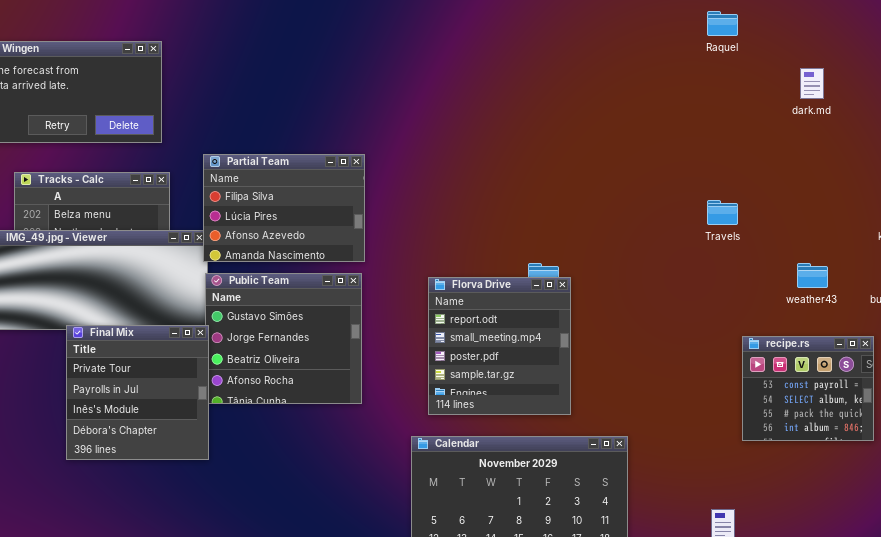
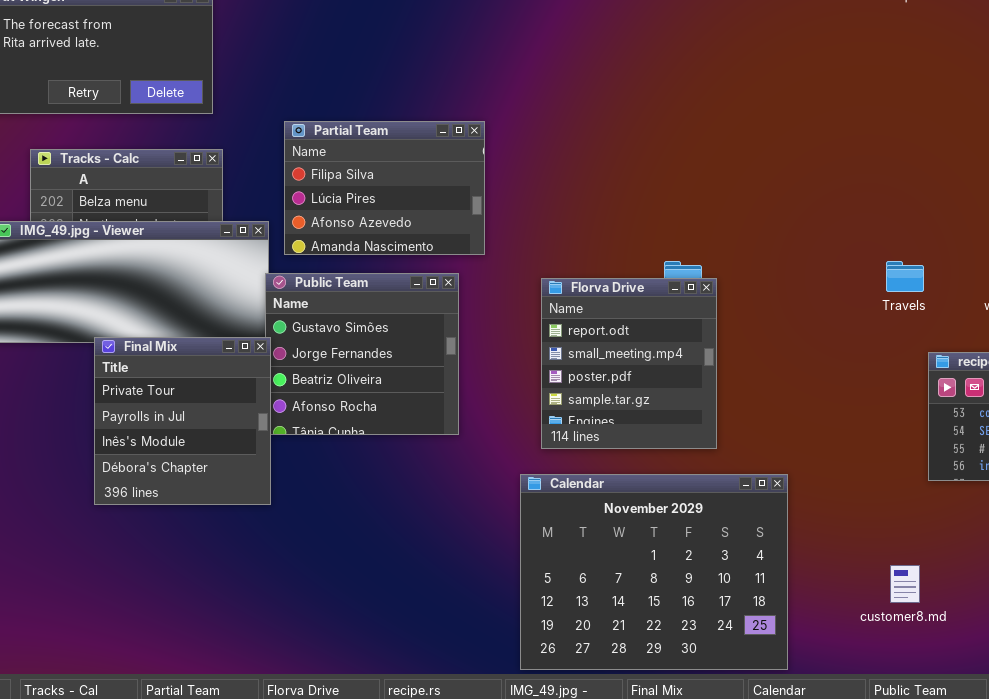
Partial Team: [203,154,365,262] -> [284,121,485,255], moved
Travels: [707,200,738,225] -> [886,261,924,292], moved

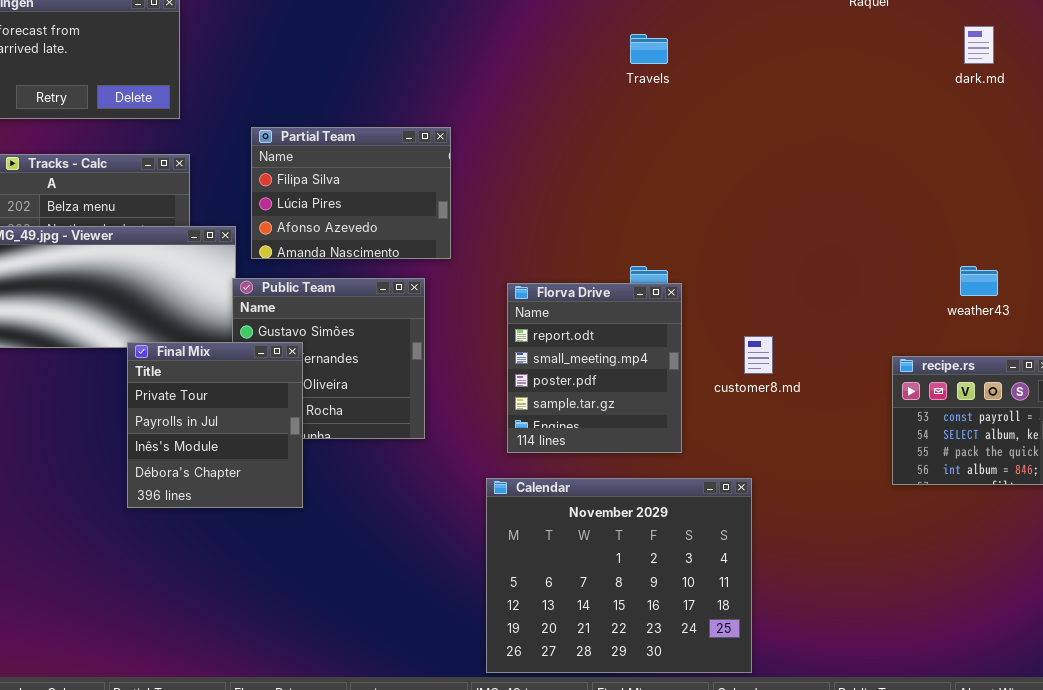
Travels: [886,261,924,292] -> [630,34,668,64], moved
Final Mix: [94,337,271,505] -> [127,342,303,508], moved
customer8.md: [890,565,920,603] -> [744,336,773,374], moved

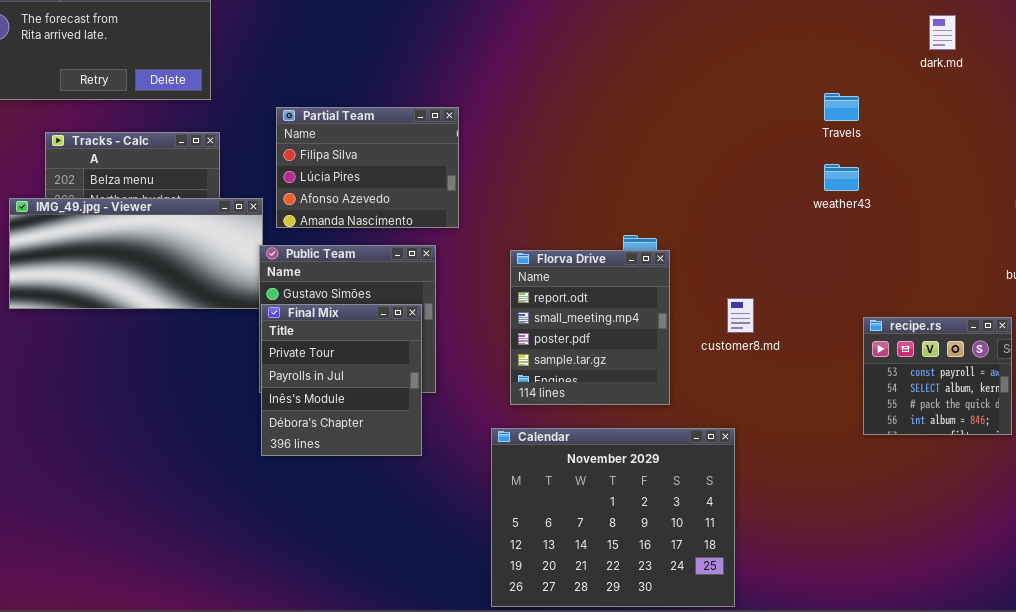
Travels: [630,34,668,64] -> [824,93,859,121], moved
weather43: [960,266,998,296] -> [824,164,859,191], moved
Final Mix: [127,342,303,508] -> [261,304,422,456], moved

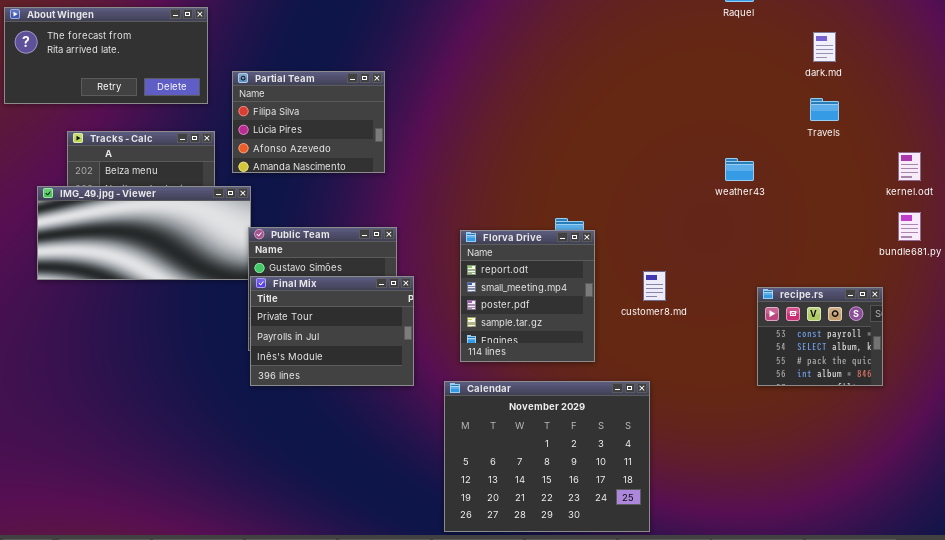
Travels: [824,93,859,121] -> [810,98,839,121], moved
Partial Team: [276,107,459,228] -> [232,71,385,173], moved
Final Mix: [261,304,422,456] -> [250,276,414,386], resized

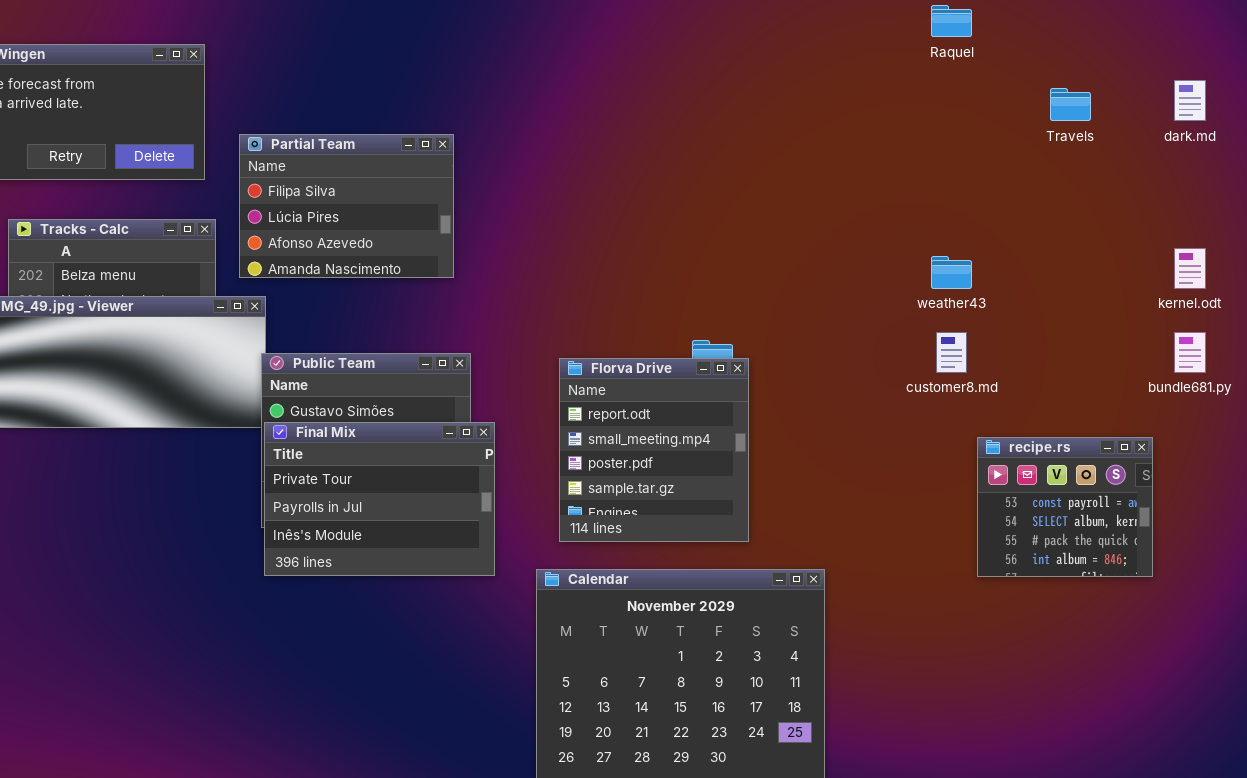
dark.md: [813,32,836,62] -> [1174,80,1206,121], moved
Travels: [810,98,839,121] -> [1050,88,1091,121], moved
customer8.md: [643,271,666,301] -> [936,332,967,373], moved

